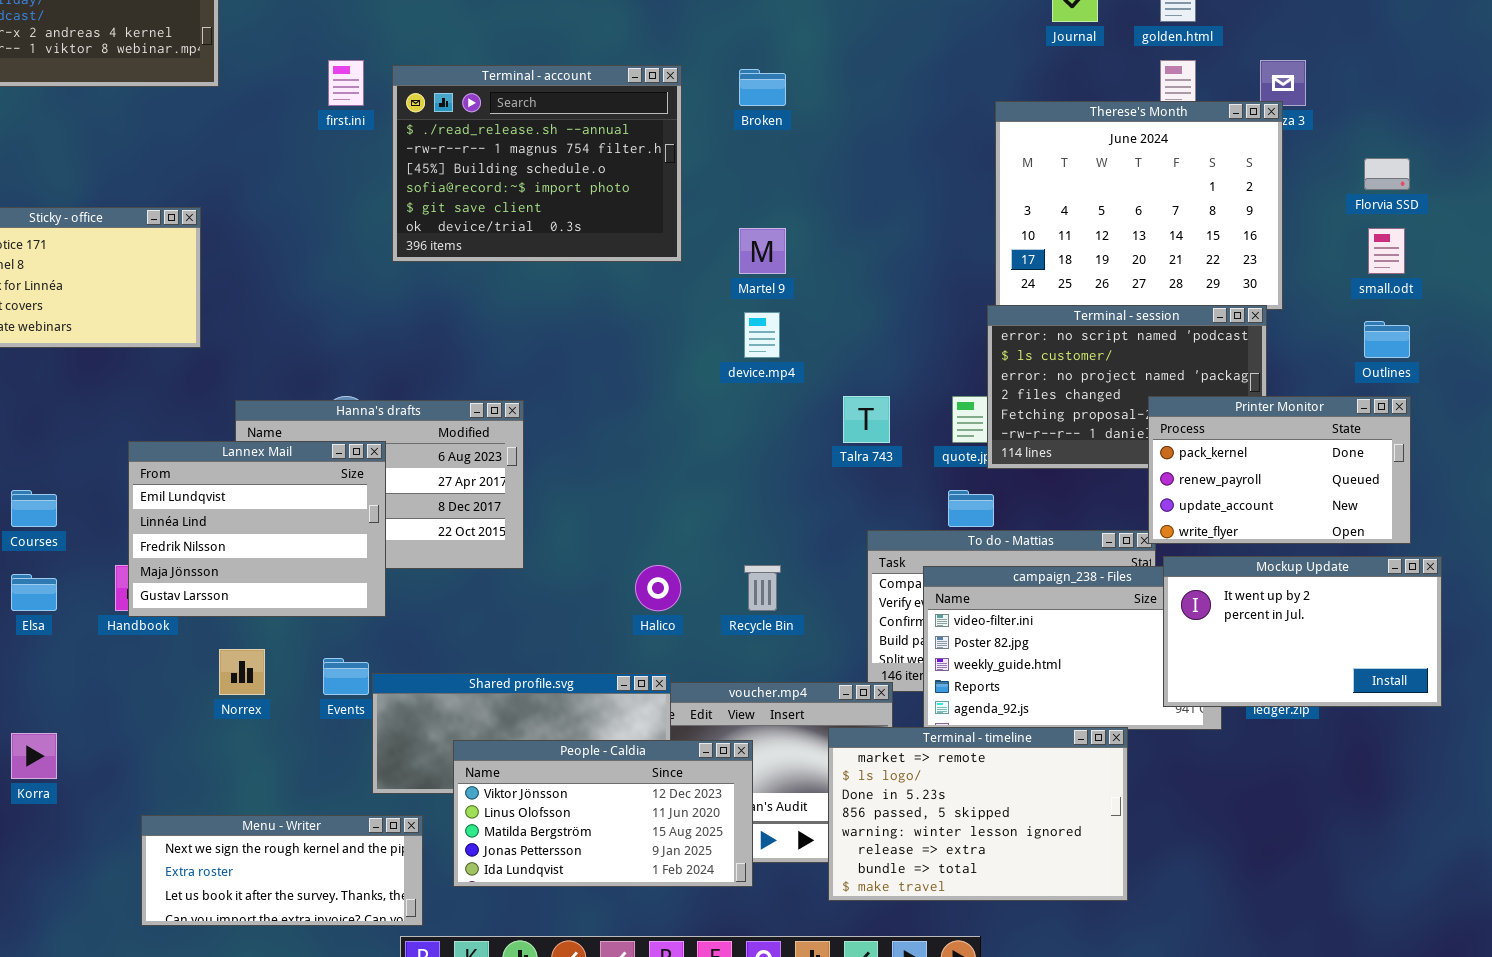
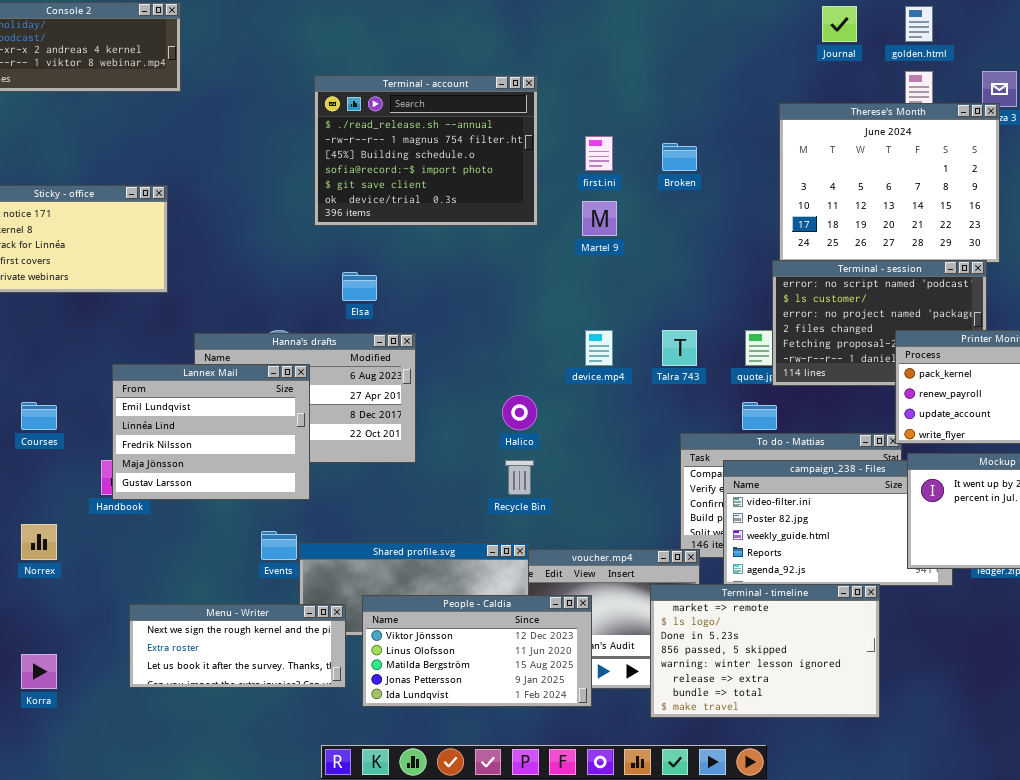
first.ini: [328,60,364,106] -> [585,136,613,171], moved
Broken: [739,69,786,106] -> [662,143,697,171], moved
device.mp4: [744,312,780,358] -> [585,330,613,366], moved
Halico: [635,565,681,611] -> [502,395,537,430], moved
Recycle Bin: [744,565,781,611] -> [505,460,534,495], moved
Elsa: [11,574,57,611] -> [342,272,377,301], moved
Norrex: [219,649,265,695] -> [21,524,57,560], moved
Korra: [11,733,57,779] -> [21,654,57,689], moved
Menu - Writer: [141,815,423,926] -> [129,604,346,688], moved

